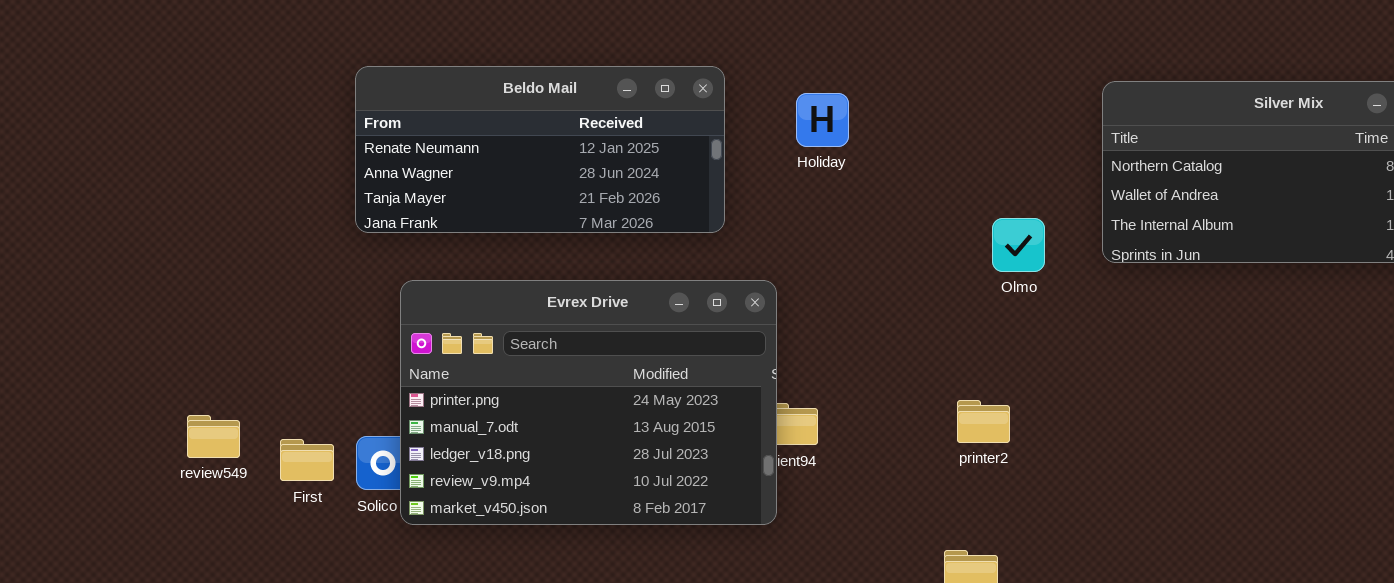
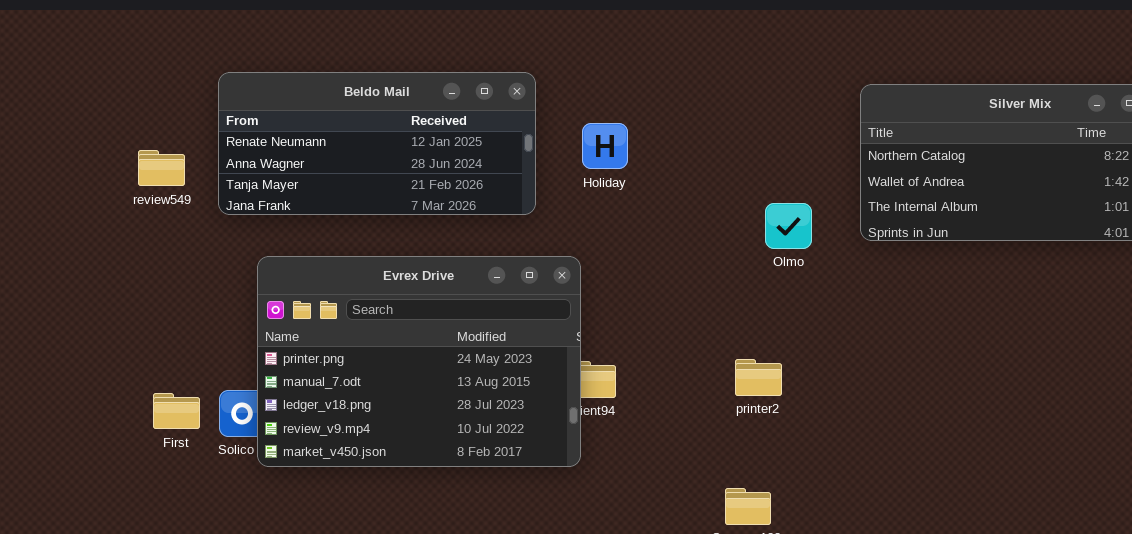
Holiday: [796,93,849,147] -> [582,123,628,169], moved
review549: [187,415,240,458] -> [138,150,185,186], moved

